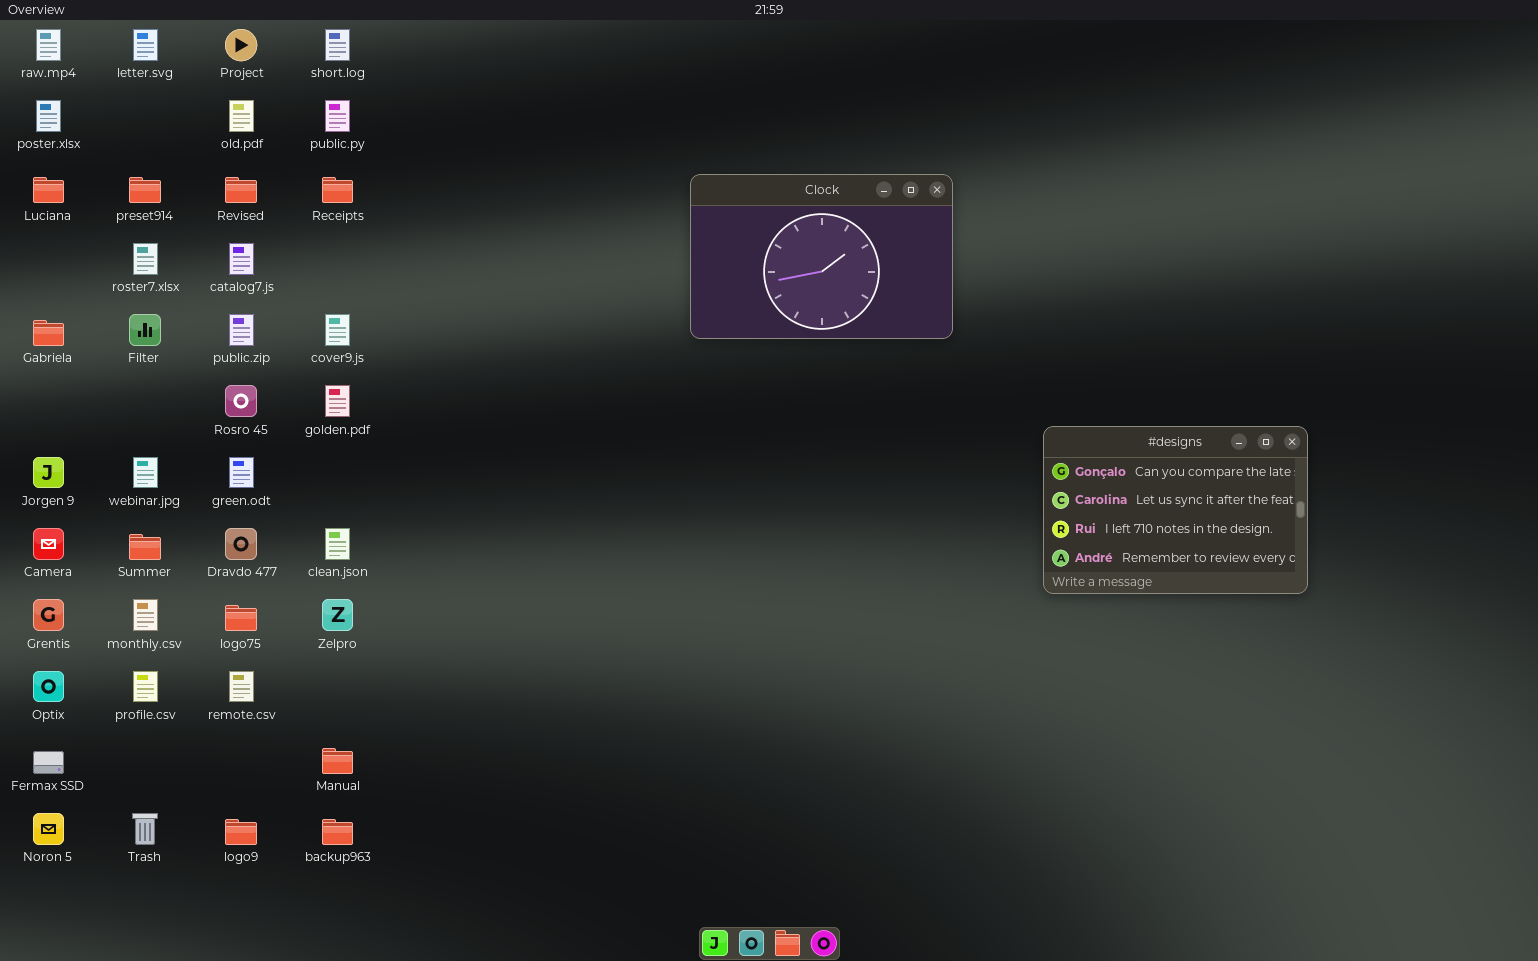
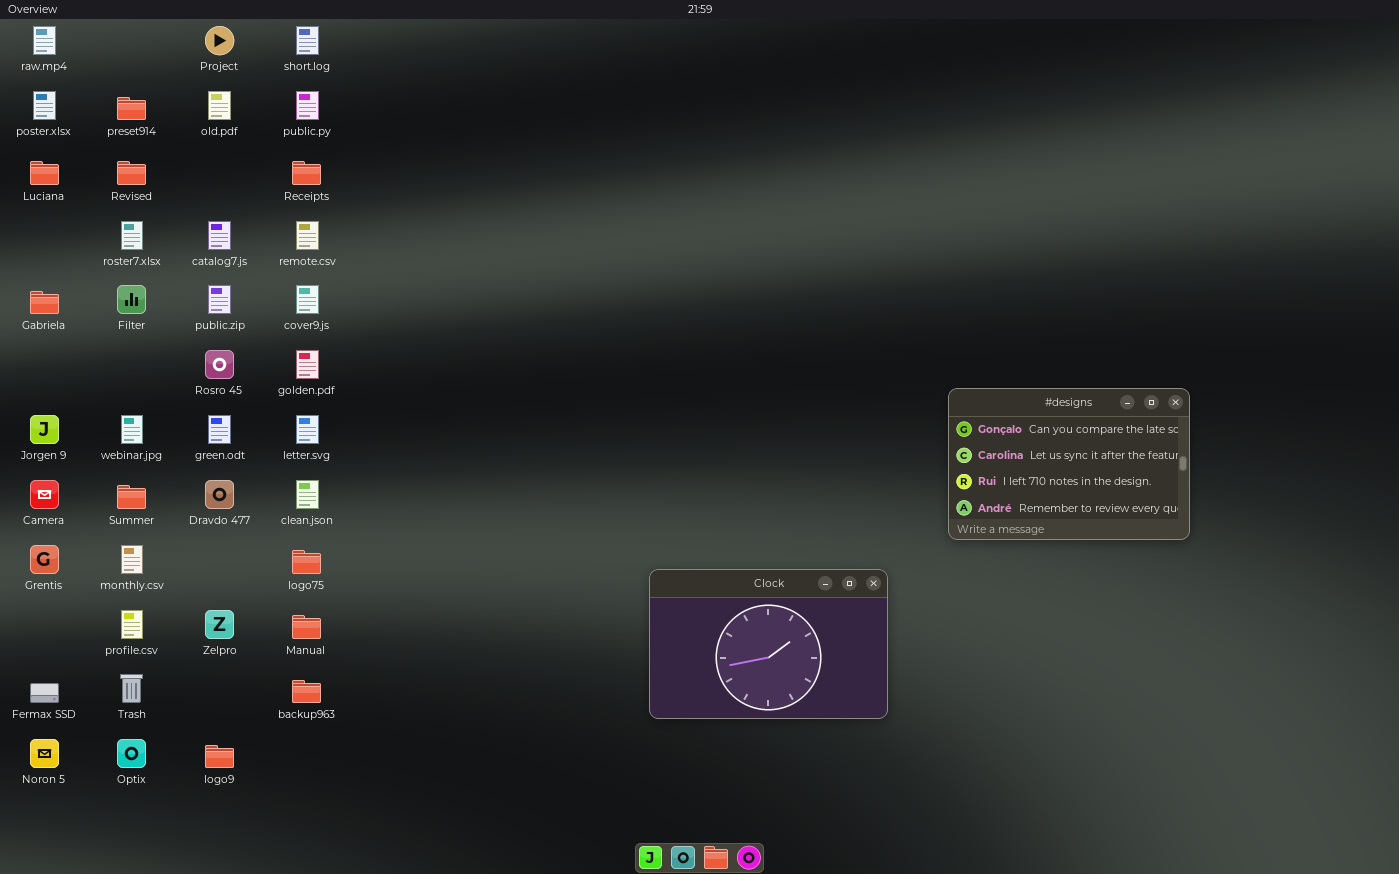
letter.svg: [133,29,158,61] -> [296,415,319,444], moved
Clock: [690,174,953,339] -> [649,569,888,719], moved
preset914: [129,177,161,203] -> [117,97,146,120], moved
Revised: [225,177,257,203] -> [117,161,146,185], moved
Zelpro: [322,599,353,631] -> [205,610,234,639], moved
logo75: [225,605,257,631] -> [292,550,321,574], moved
Optix: [33,671,64,702] -> [117,739,146,768], moved
remote.csv: [229,671,254,702] -> [296,221,319,250], moved
Manual: [322,748,353,774] -> [292,615,321,639], moved
Trash: [132,813,158,845] -> [120,674,143,703], moved
backup963: [322,819,353,845] -> [292,680,321,703], moved

